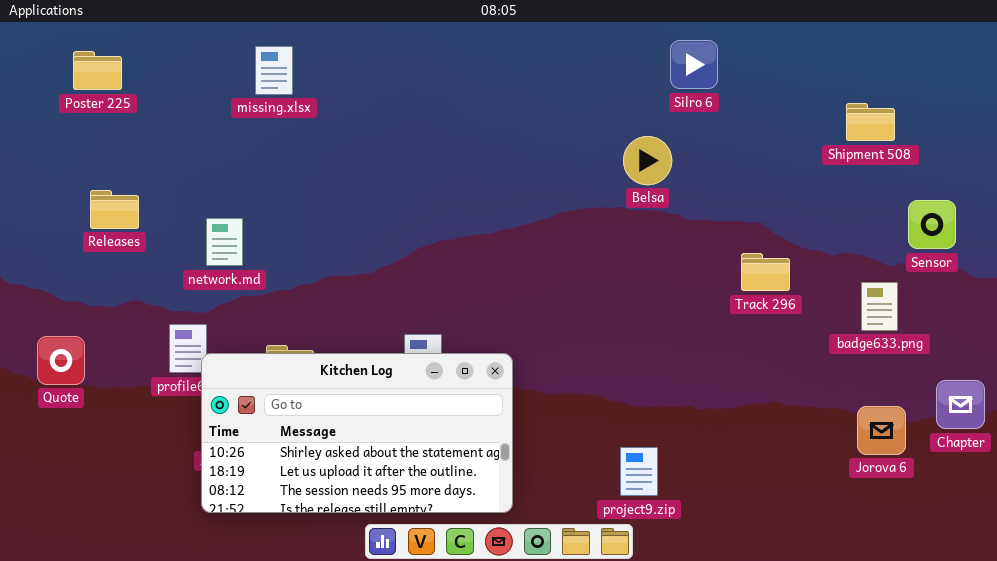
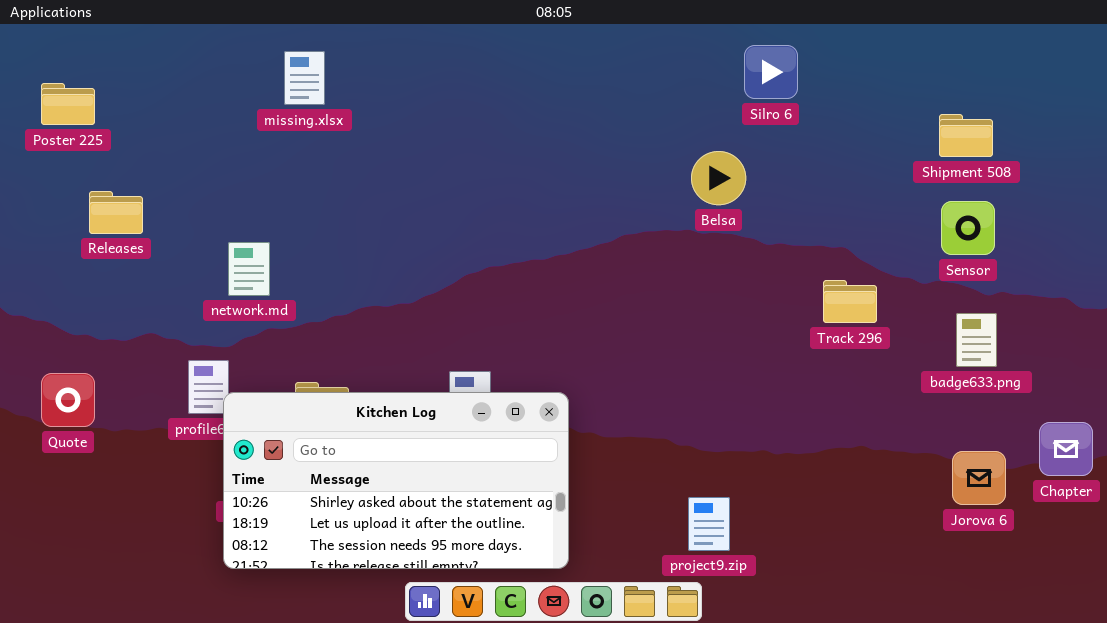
Poster 225: [73,51,122,90] -> [41,83,95,125], moved
Releases: [90,190,139,229] -> [89,191,143,234], moved
Sensor: [908,200,956,249] -> [941,201,995,255], moved

